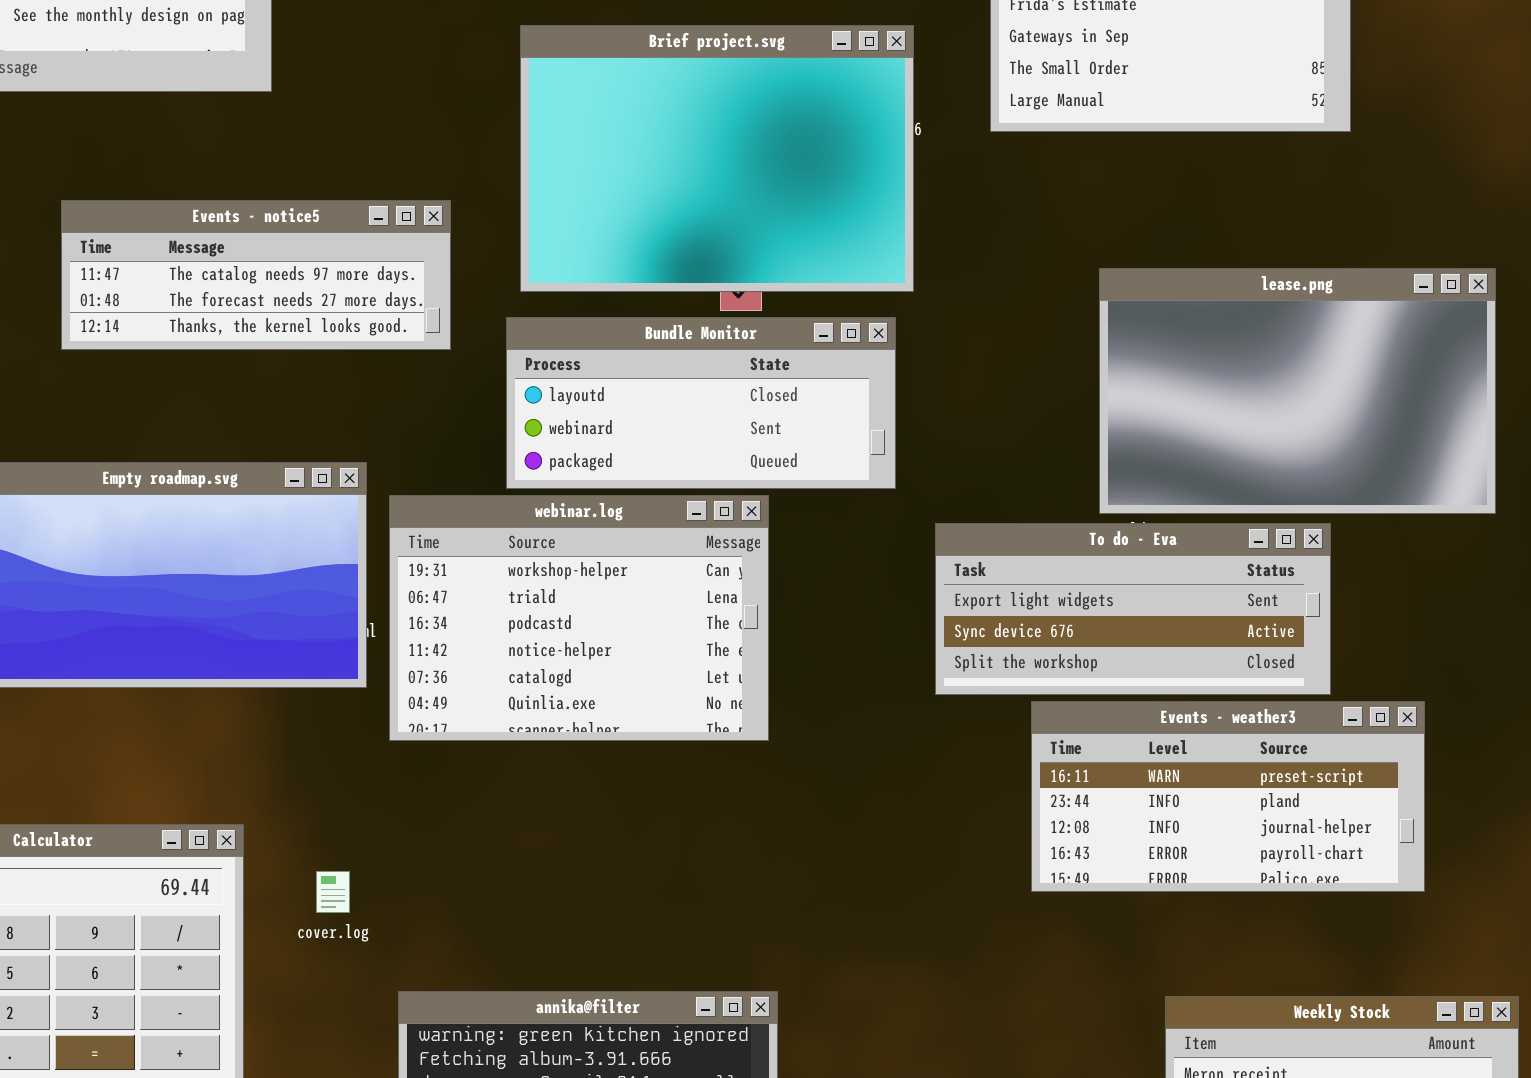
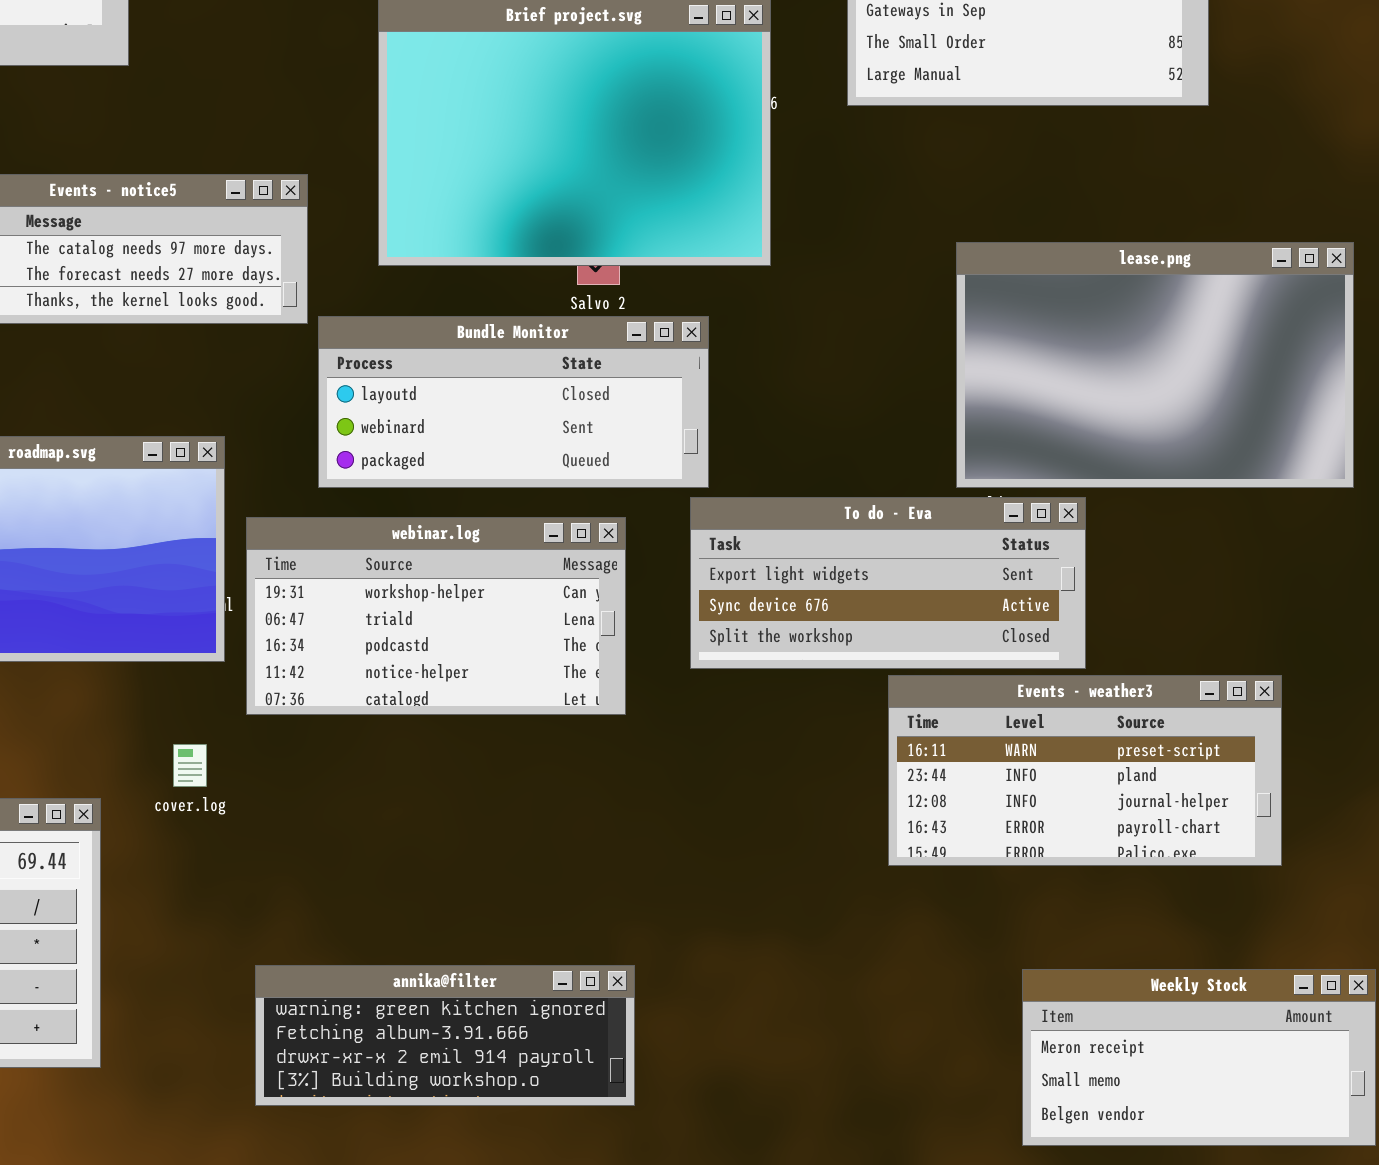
Bundle Monitor: [506,317,896,489] -> [318,316,709,488], moved
webinar.log: [389,495,769,741] -> [246,517,626,715], resized
To do - Eva: [935,523,1331,695] -> [690,497,1086,669], moved
cover.log: [316,871,350,913] -> [173,744,207,787], moved

